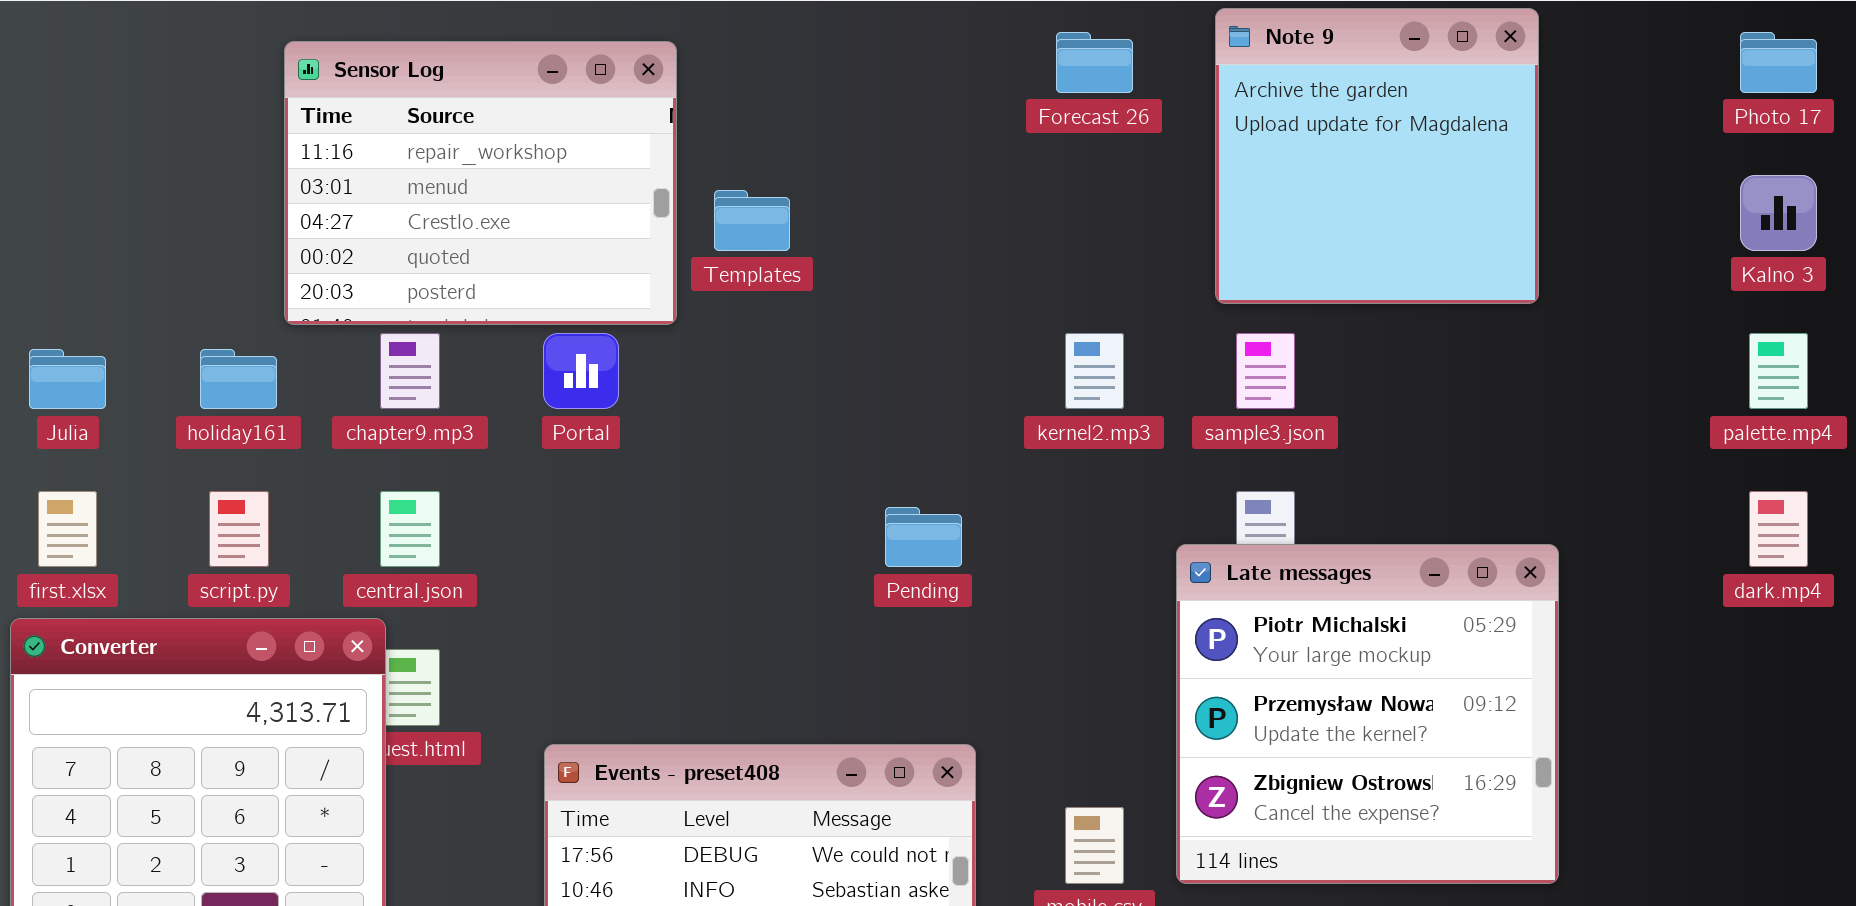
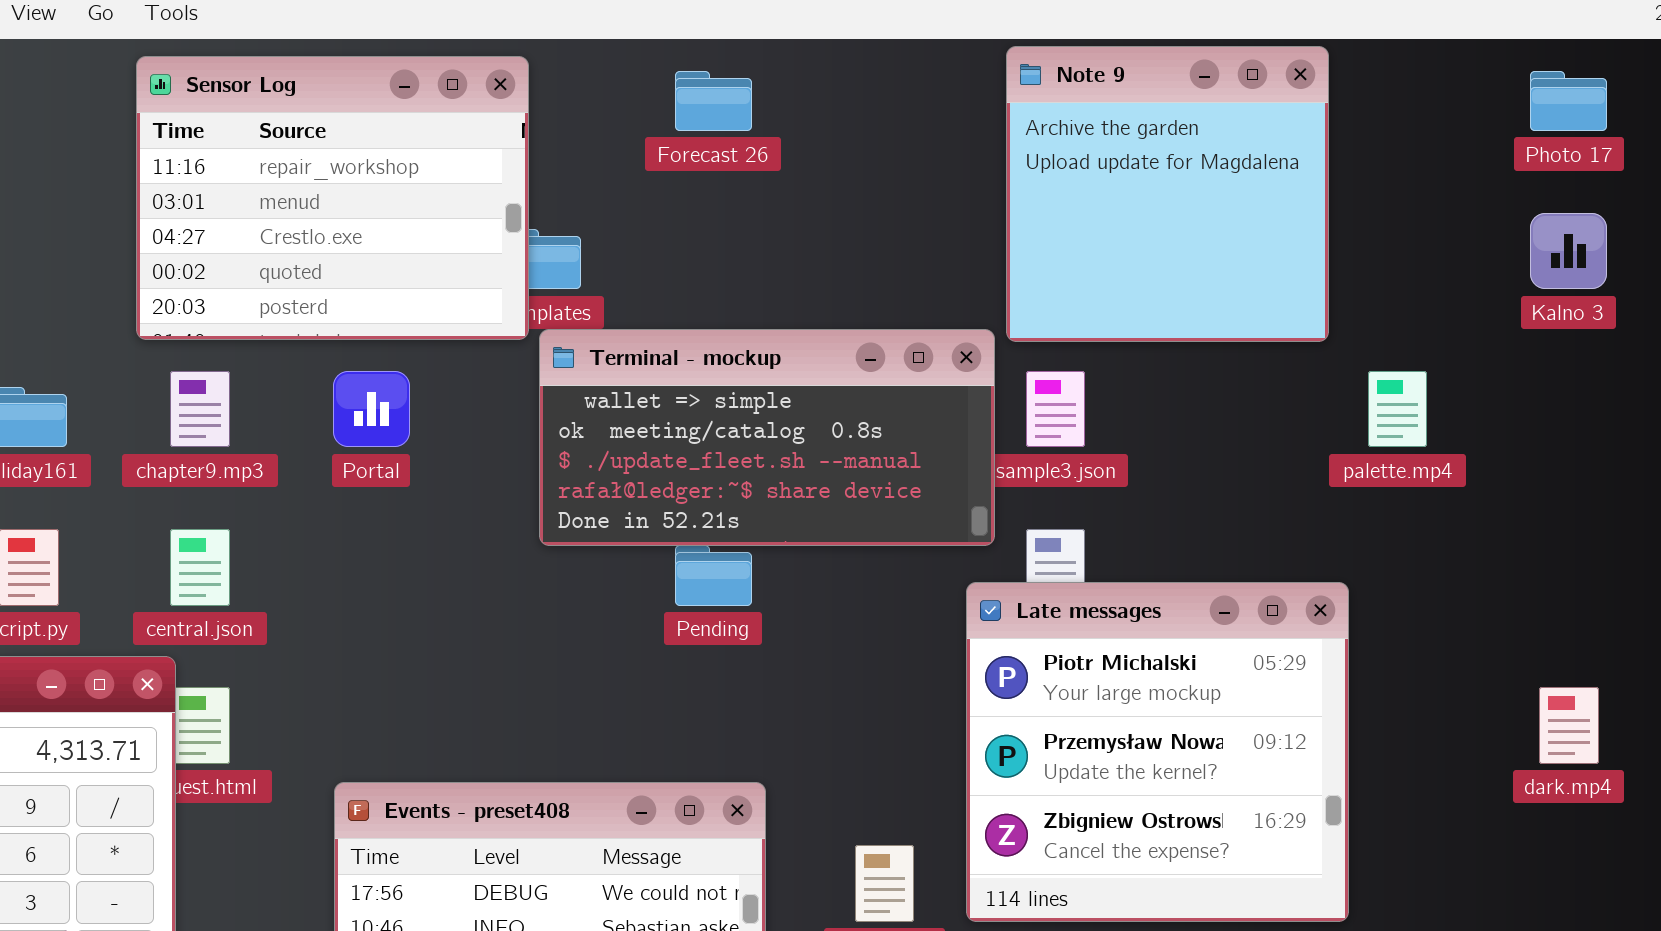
Forecast 26: [1056,32,1133,93] -> [675,71,752,131], moved
Sensor Log: [284,41,677,325] -> [136,56,529,340], moved
Terminal - mockup: none -> [539,329,995,546], opened
palette.mp4: [1749,333,1808,409] -> [1368,371,1427,447], moved
dark.mp4: [1749,491,1808,567] -> [1539,687,1599,764], moved

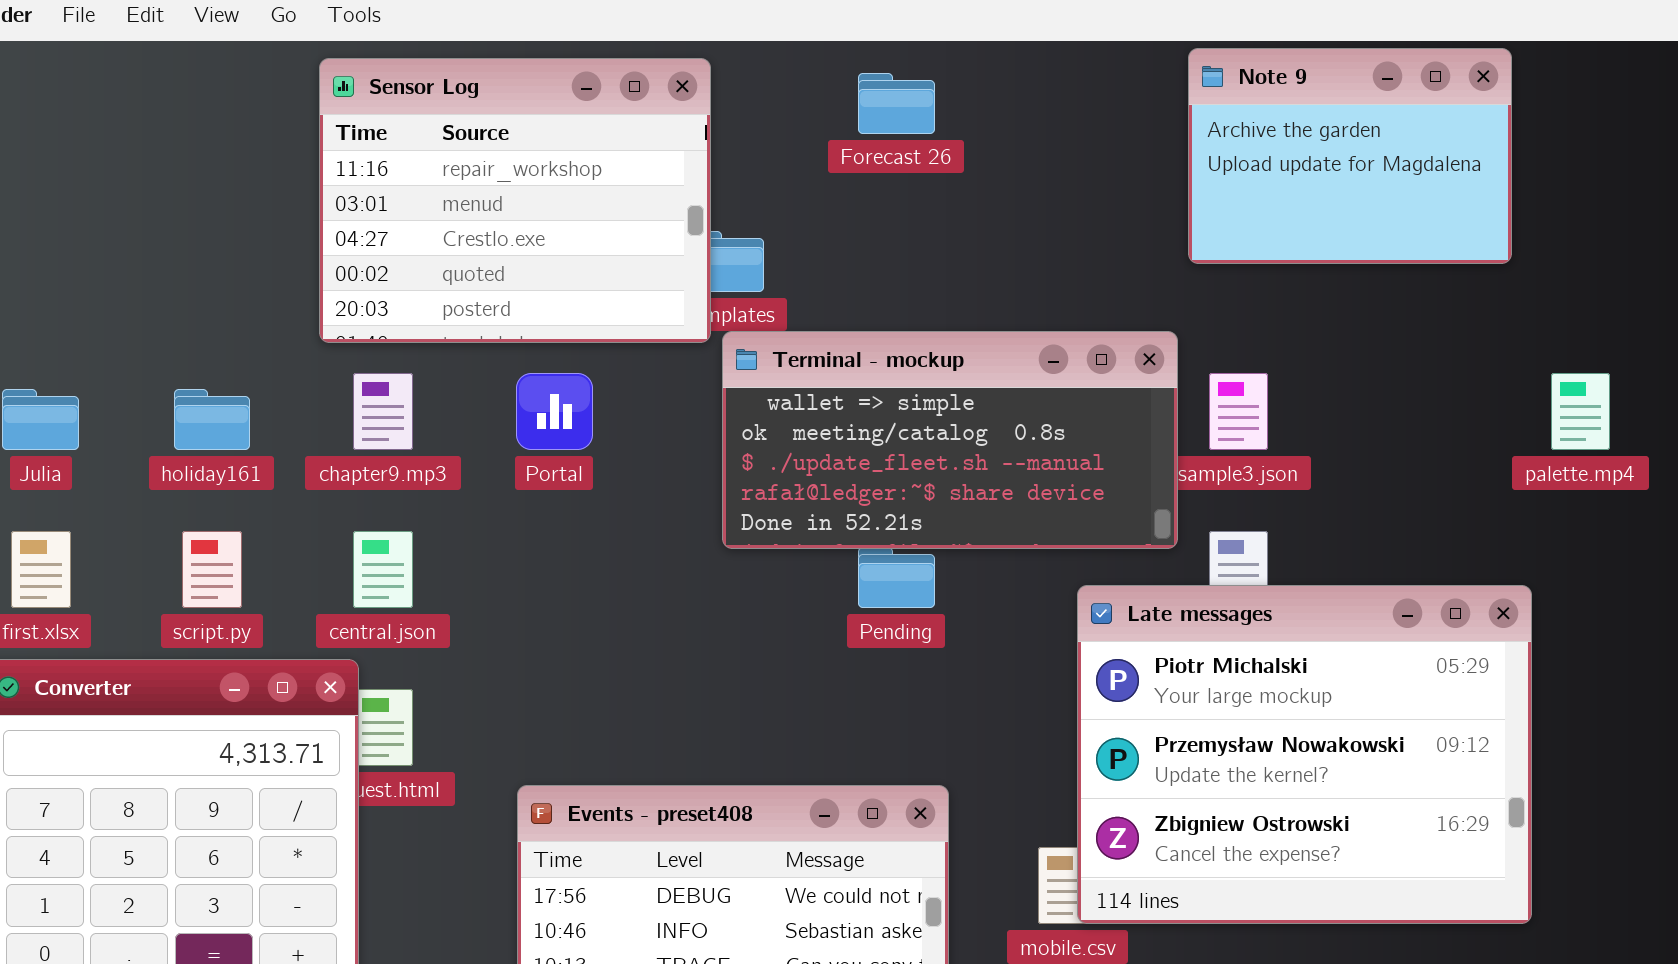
Note 9: [1006,46,1329,342] -> [1188,48,1512,264], resized
Late messages: [966,582,1349,922] -> [1077,585,1532,924], resized

